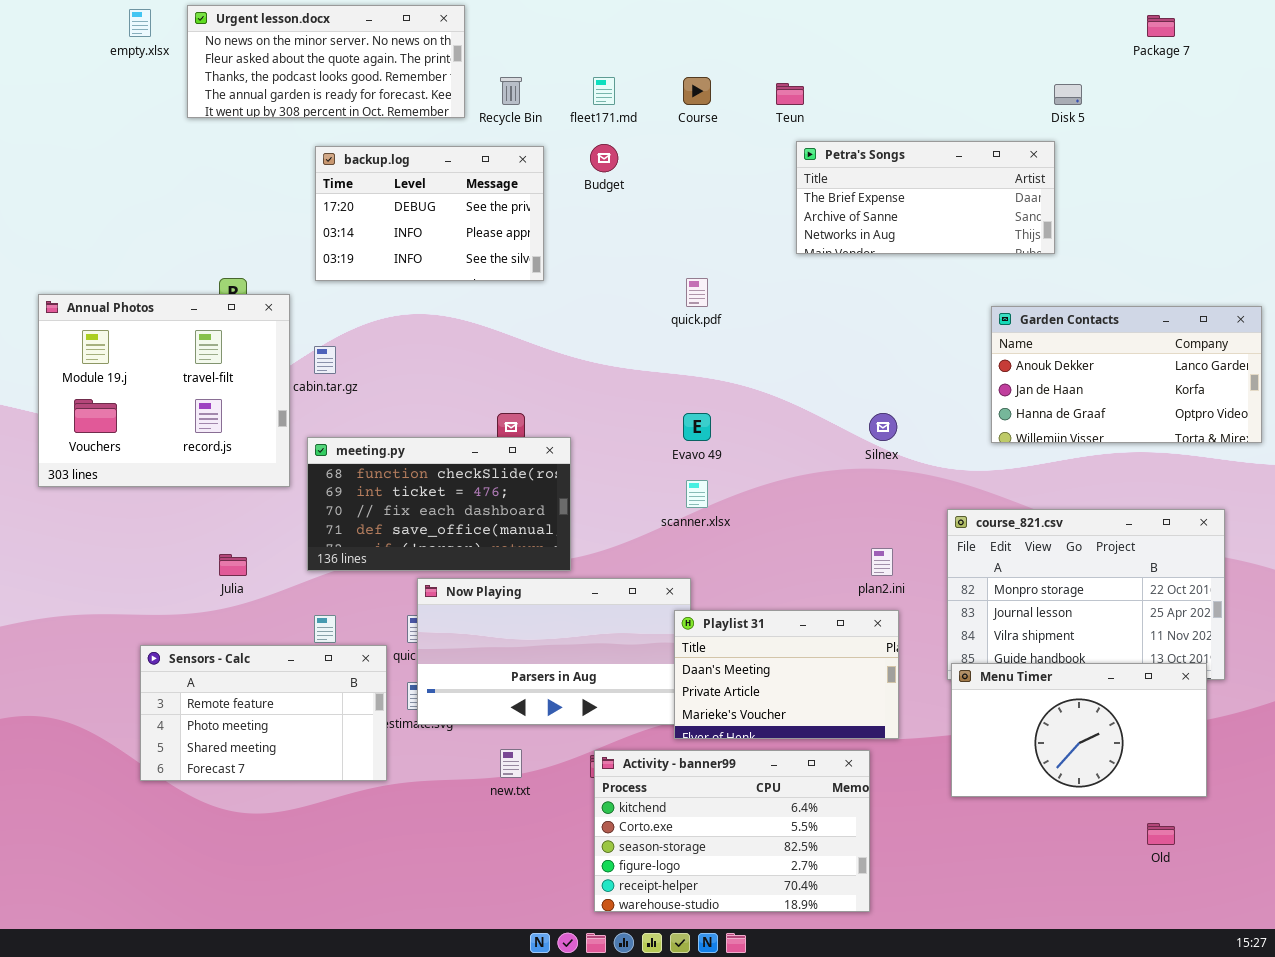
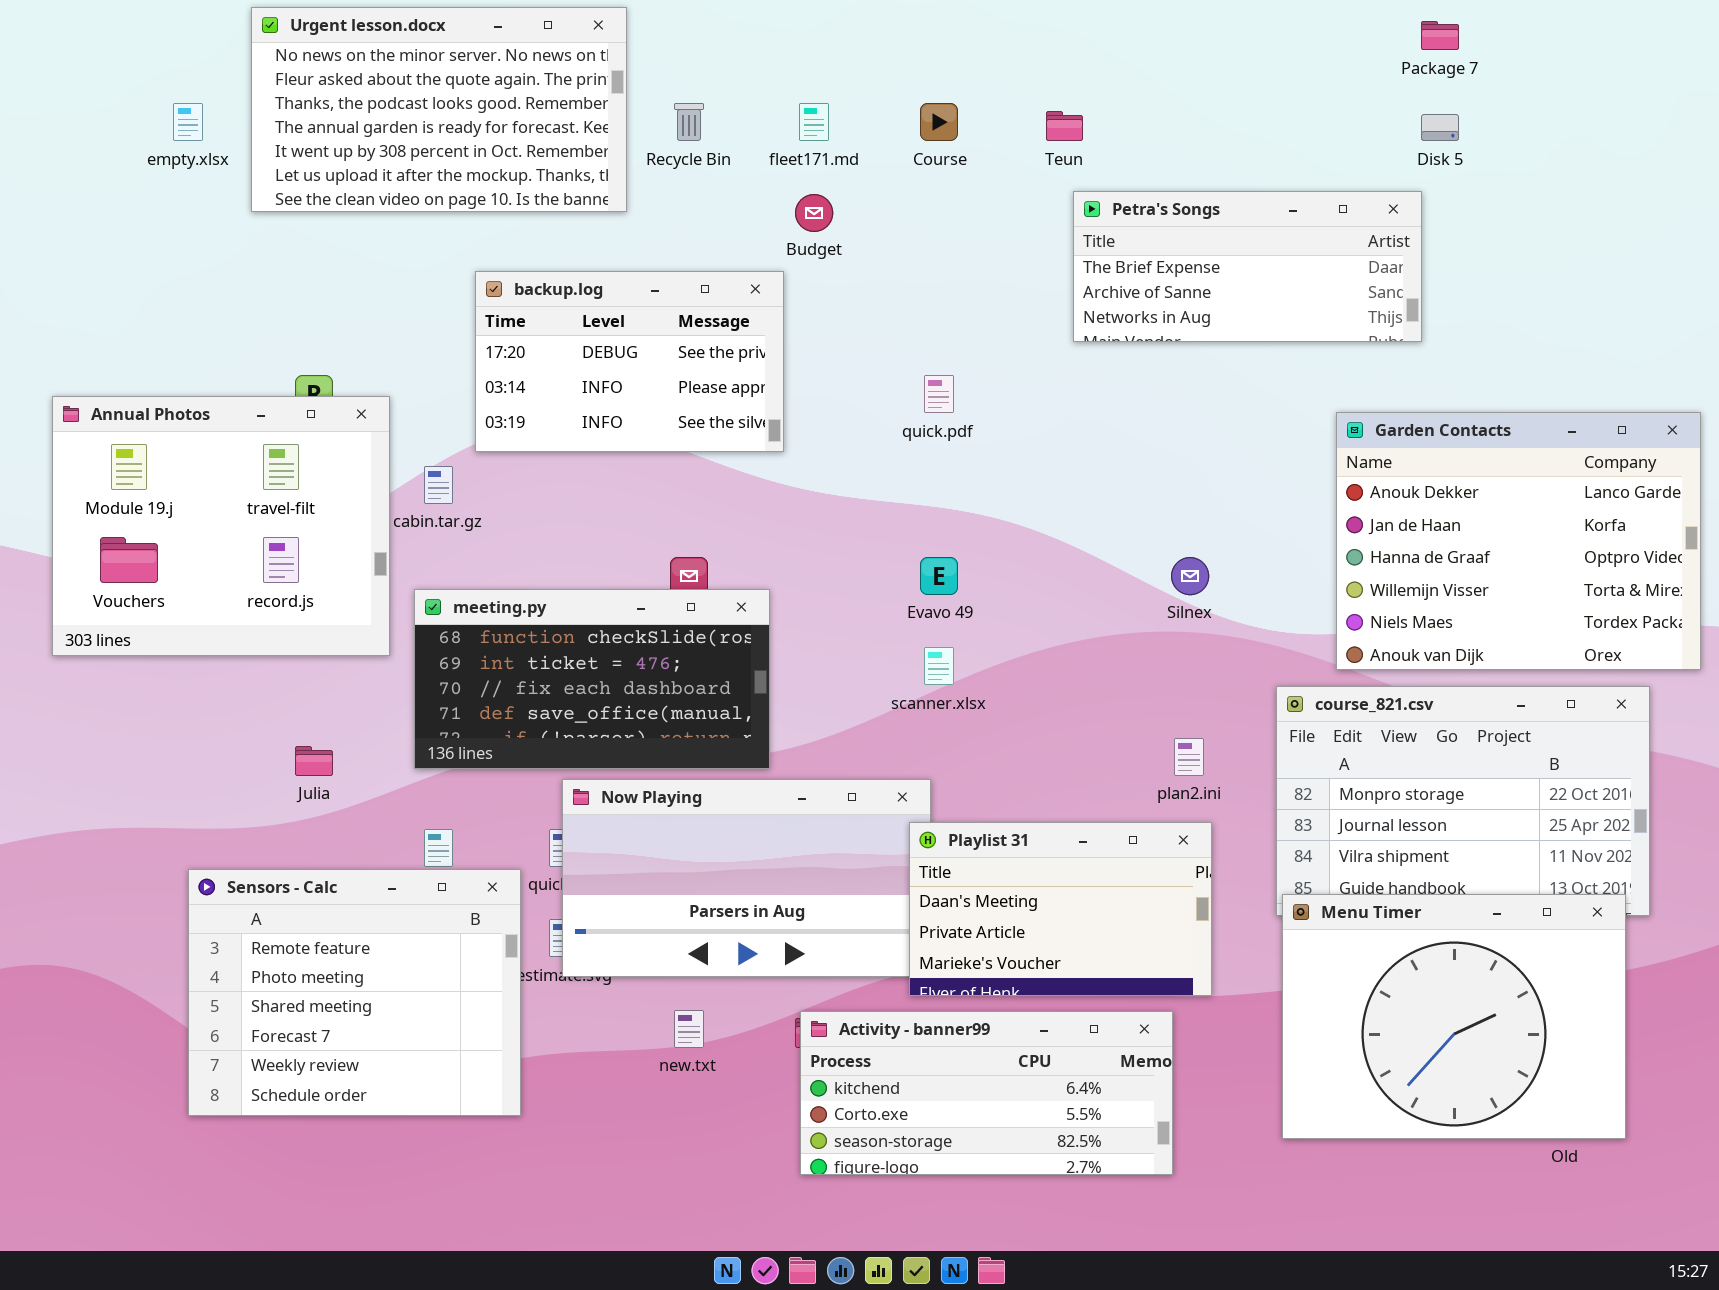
Urgent lesson.docx: [187,5,465,118] -> [251,7,627,212], resized
empty.xlsx: [129,9,151,37] -> [173,103,203,141], moved
Package 7: [1147,15,1175,37] -> [1421,21,1459,50], moved
backup.log: [315,146,544,281] -> [475,271,784,452], moved
Garden Contacts: [991,306,1262,443] -> [1336,412,1701,670], resized
Sensors - Calc: [140,645,387,781] -> [188,869,521,1116], resized
Menu Timer: [951,663,1207,797] -> [1282,894,1626,1139], resized
Activity - banner99: [594,750,870,912] -> [800,1011,1173,1175], resized

